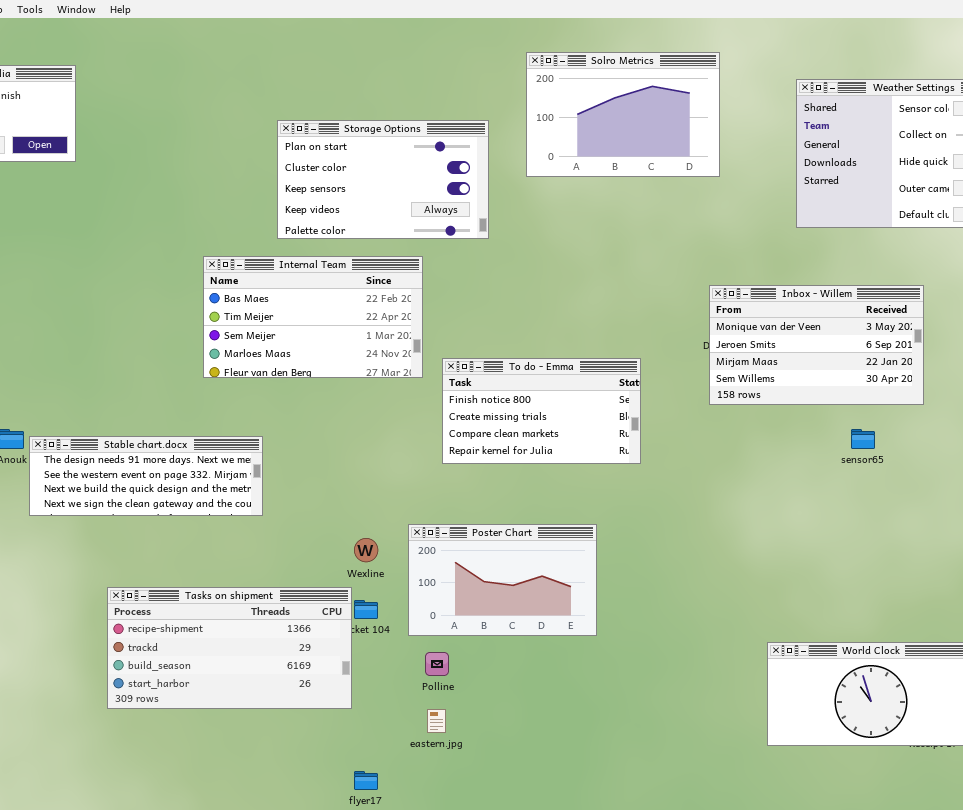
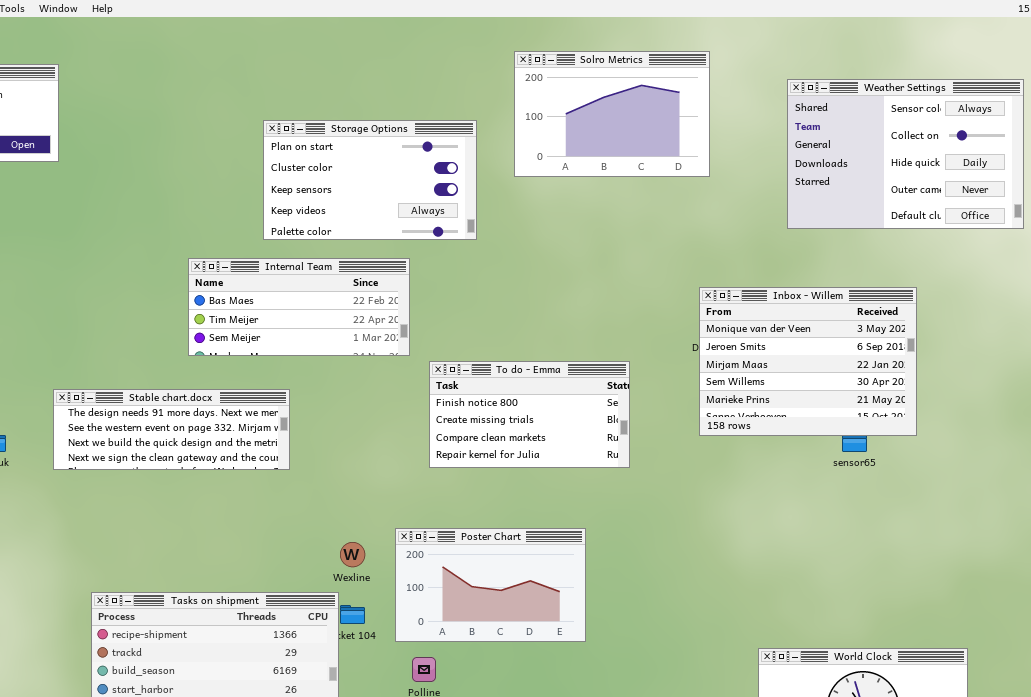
Internal Team: [203,256,423,378] -> [188,258,410,356], resized
Inbox - Willem: [709,285,924,405] -> [699,287,917,436], resized
Stable chart.docx: [29,436,263,516] -> [53,389,290,470], moved

